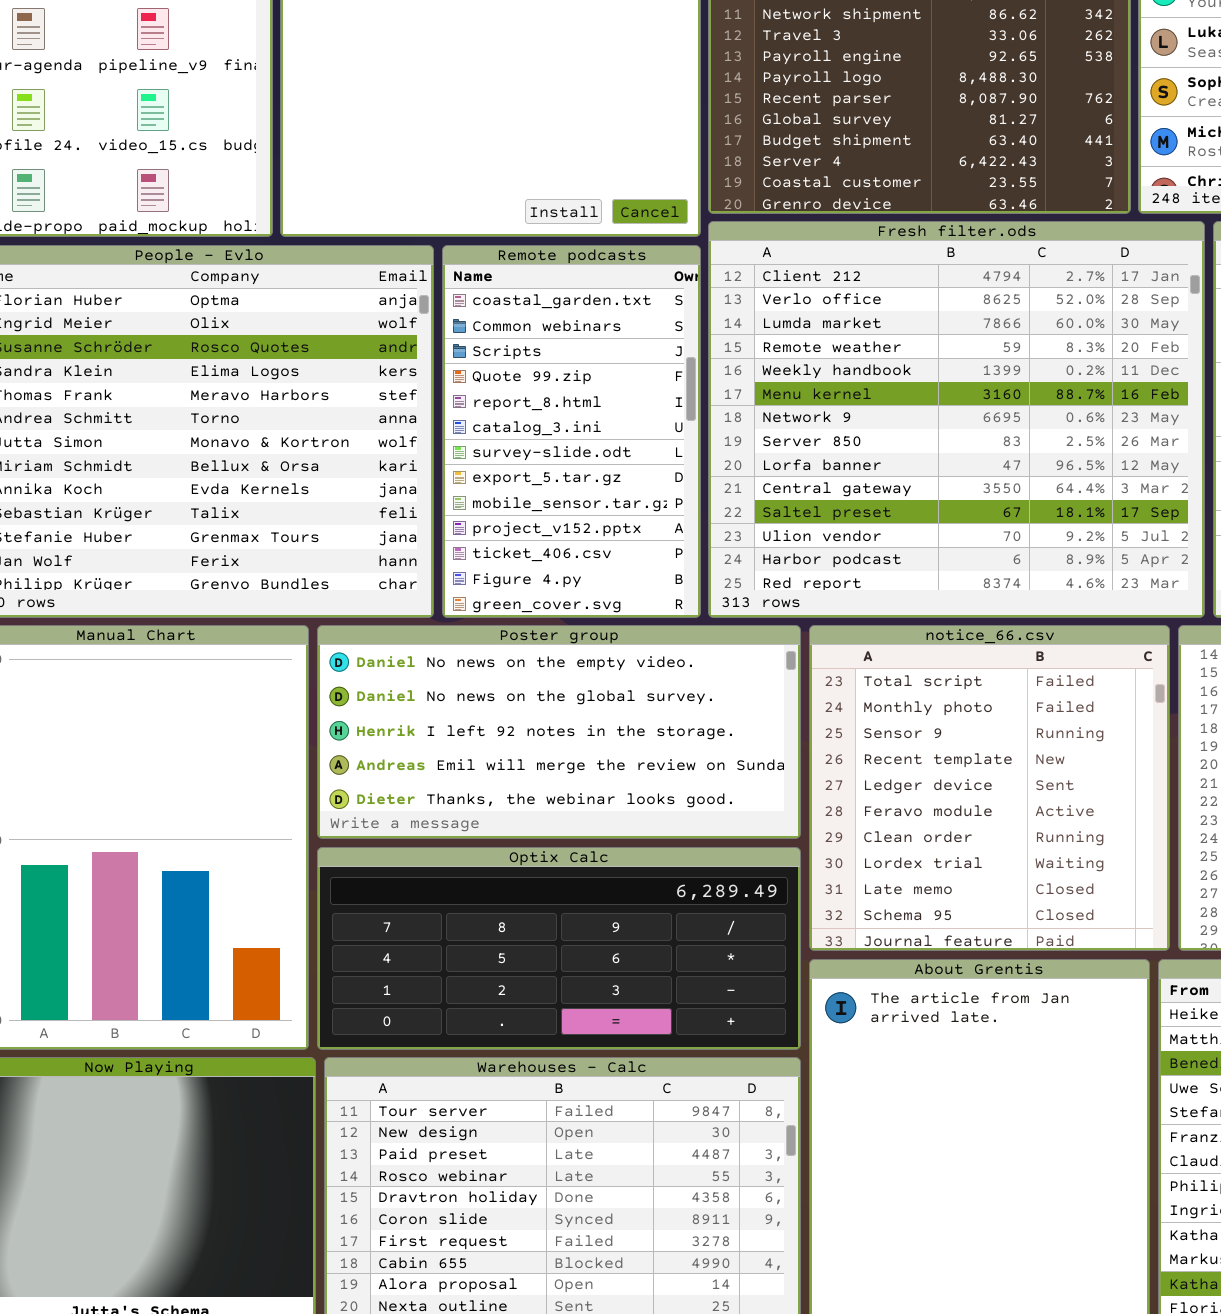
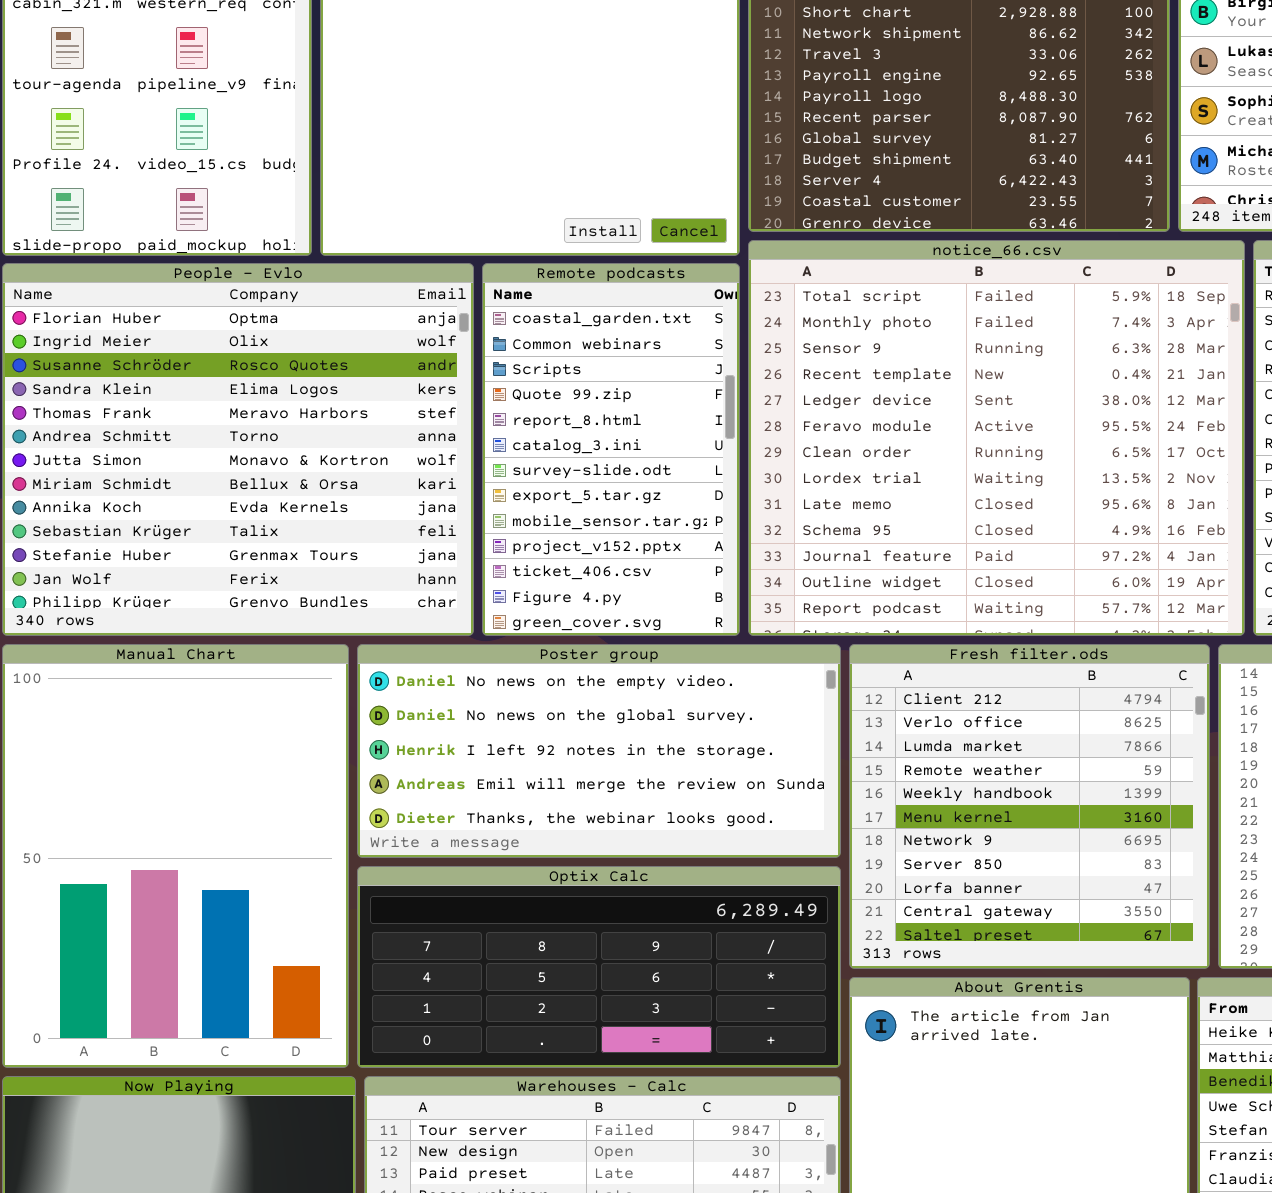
Fresh filter.ods: [708,221,1205,618] -> [849,644,1210,969], moved, resized
notice_66.csv: [809,625,1170,951] -> [748,240,1245,636], moved, resized

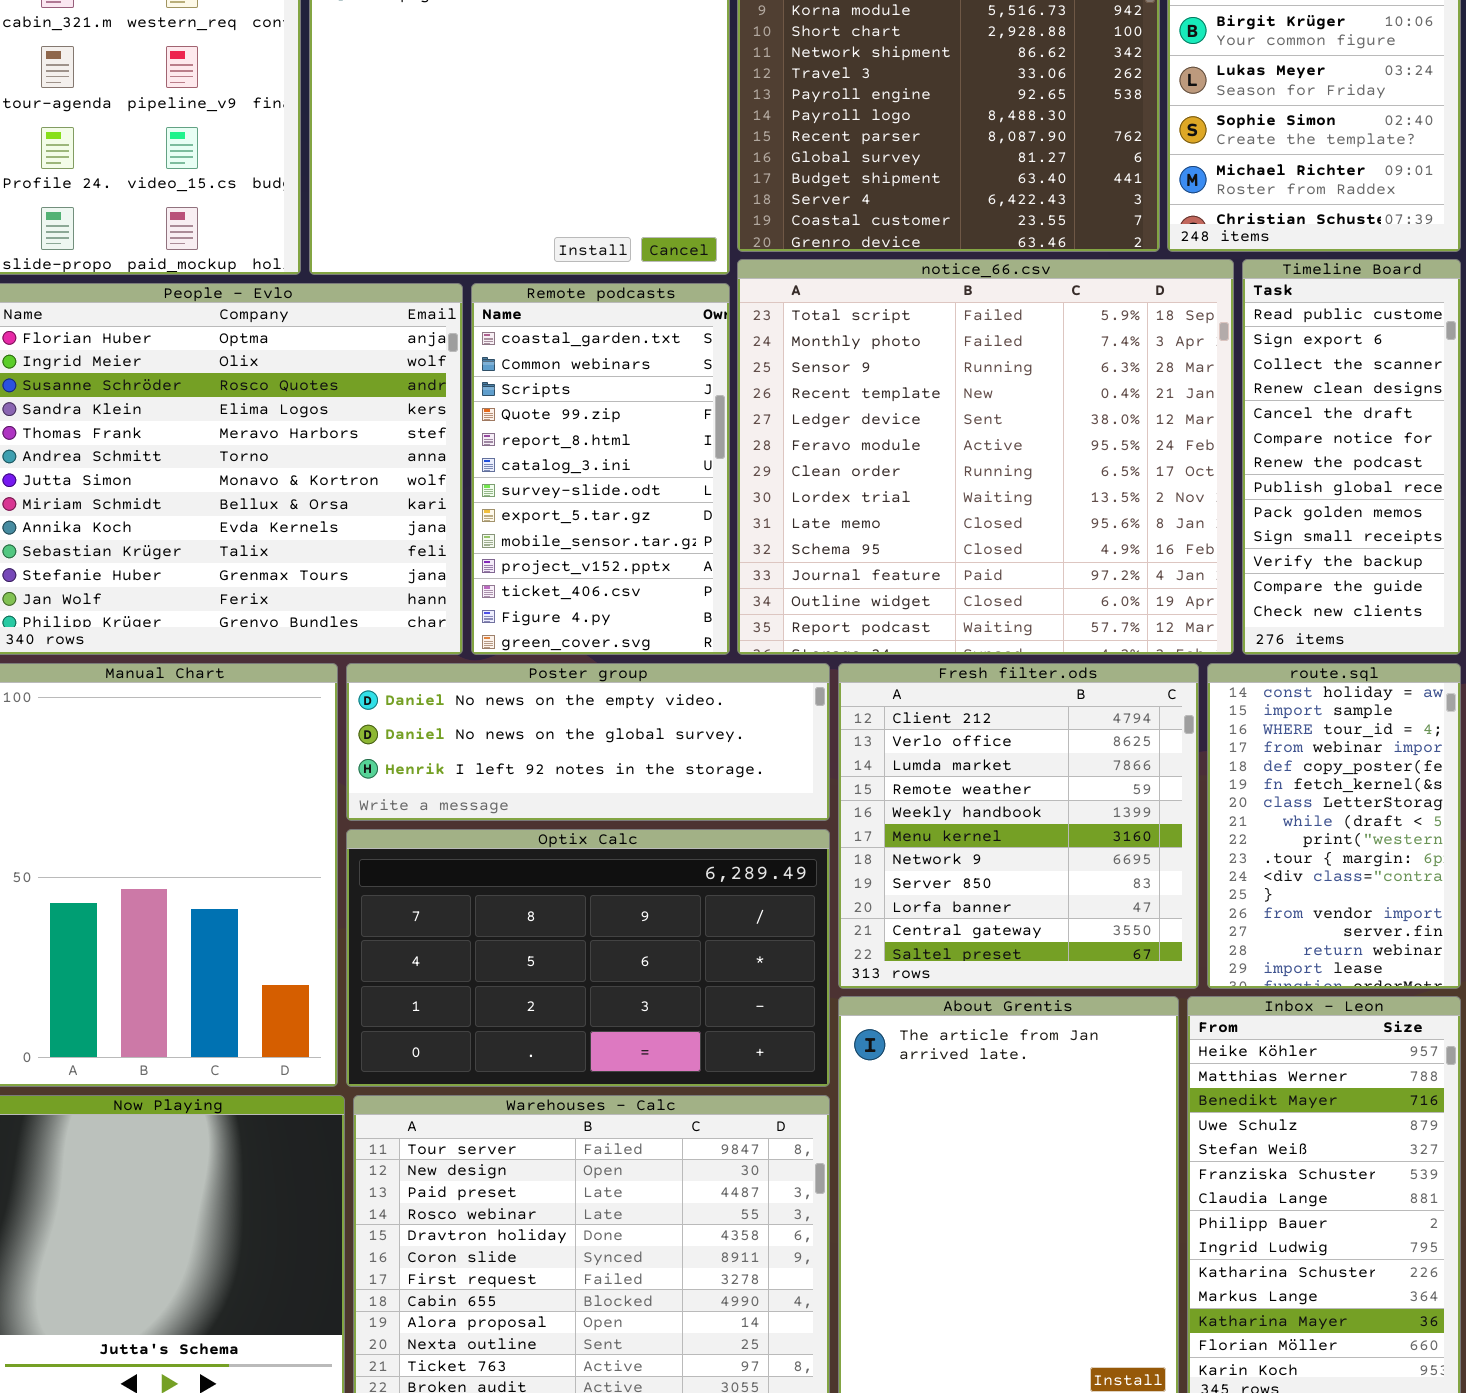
Poster group: [357,644,841,858] -> [346,663,830,821], resized
Optix Calc: [357,866,841,1068] -> [346,829,830,1087], resized

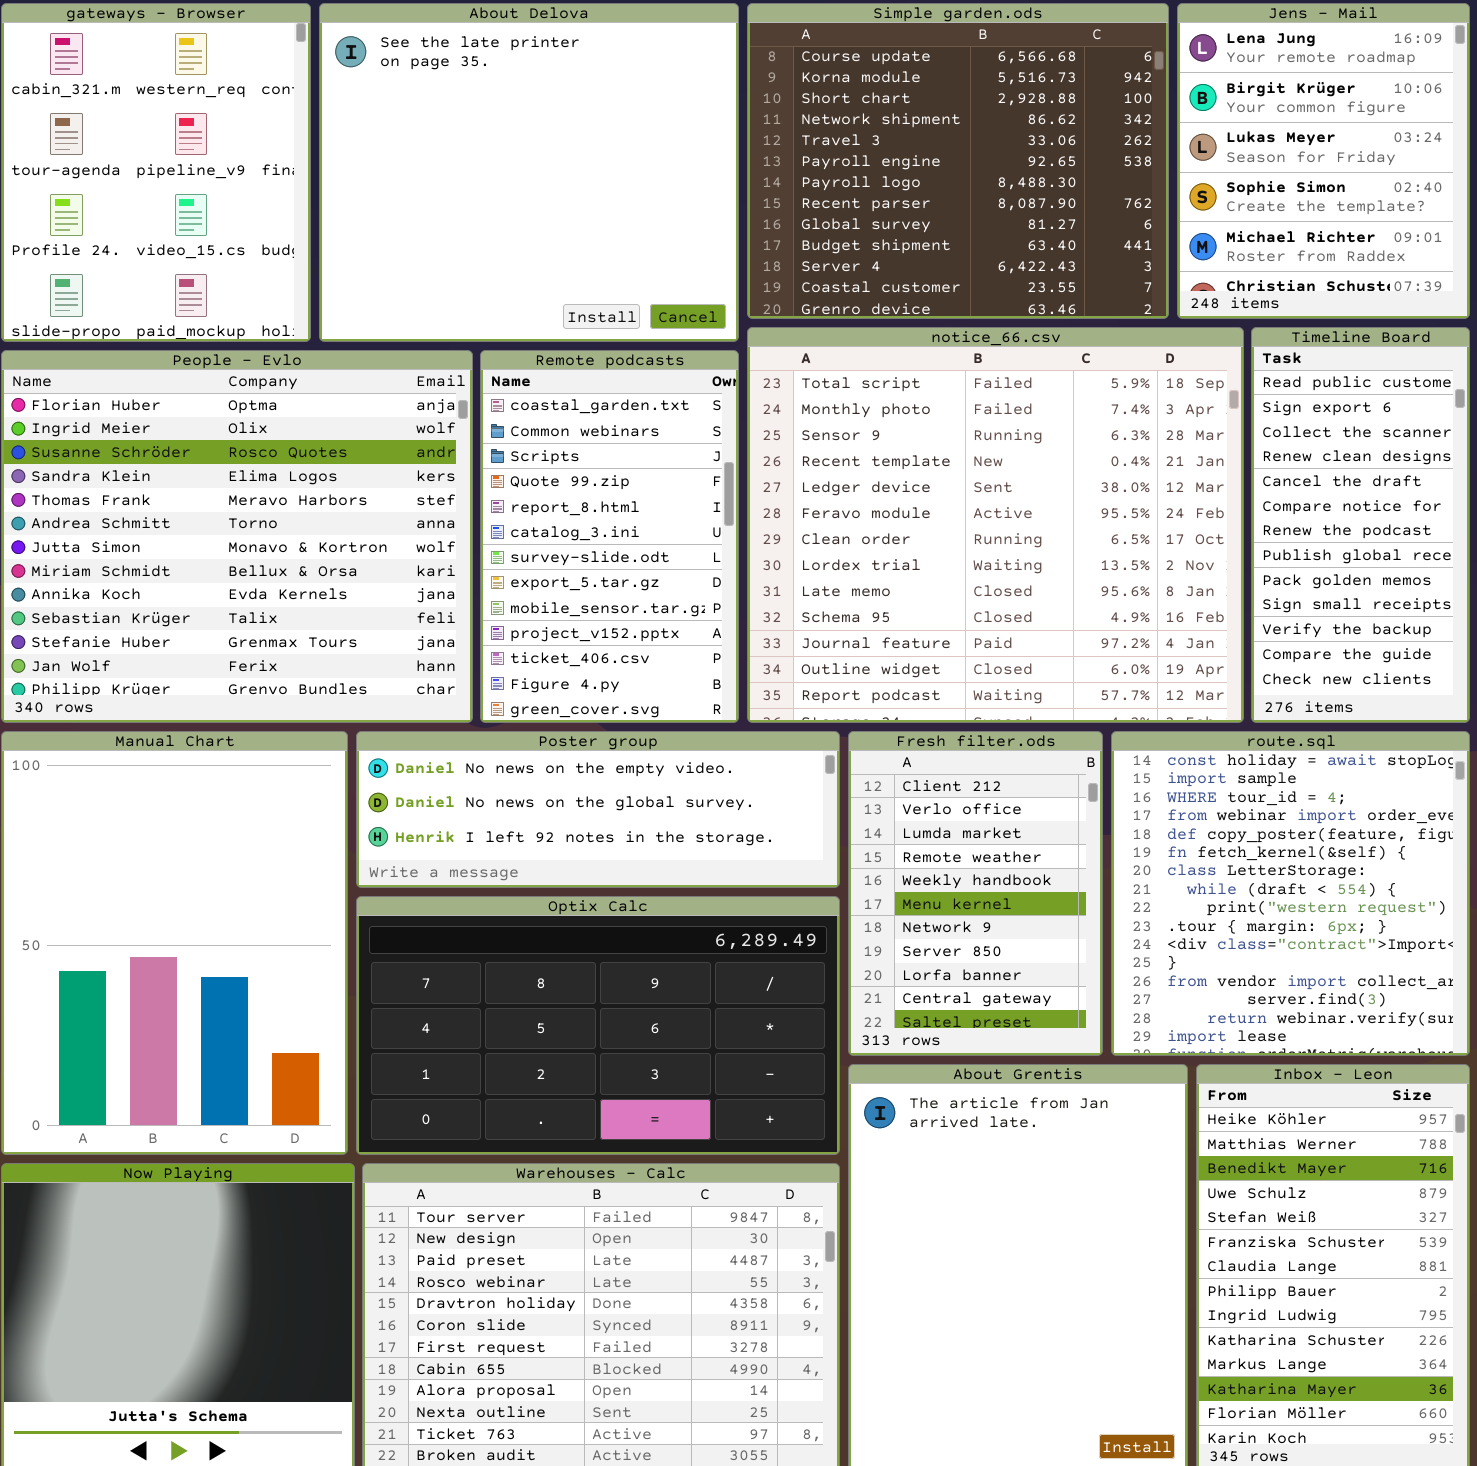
Fresh filter.ods: [838,663,1199,989] -> [848,731,1103,1056], resized
route.sql: [1207,663,1461,989] -> [1111,731,1470,1056], resized

